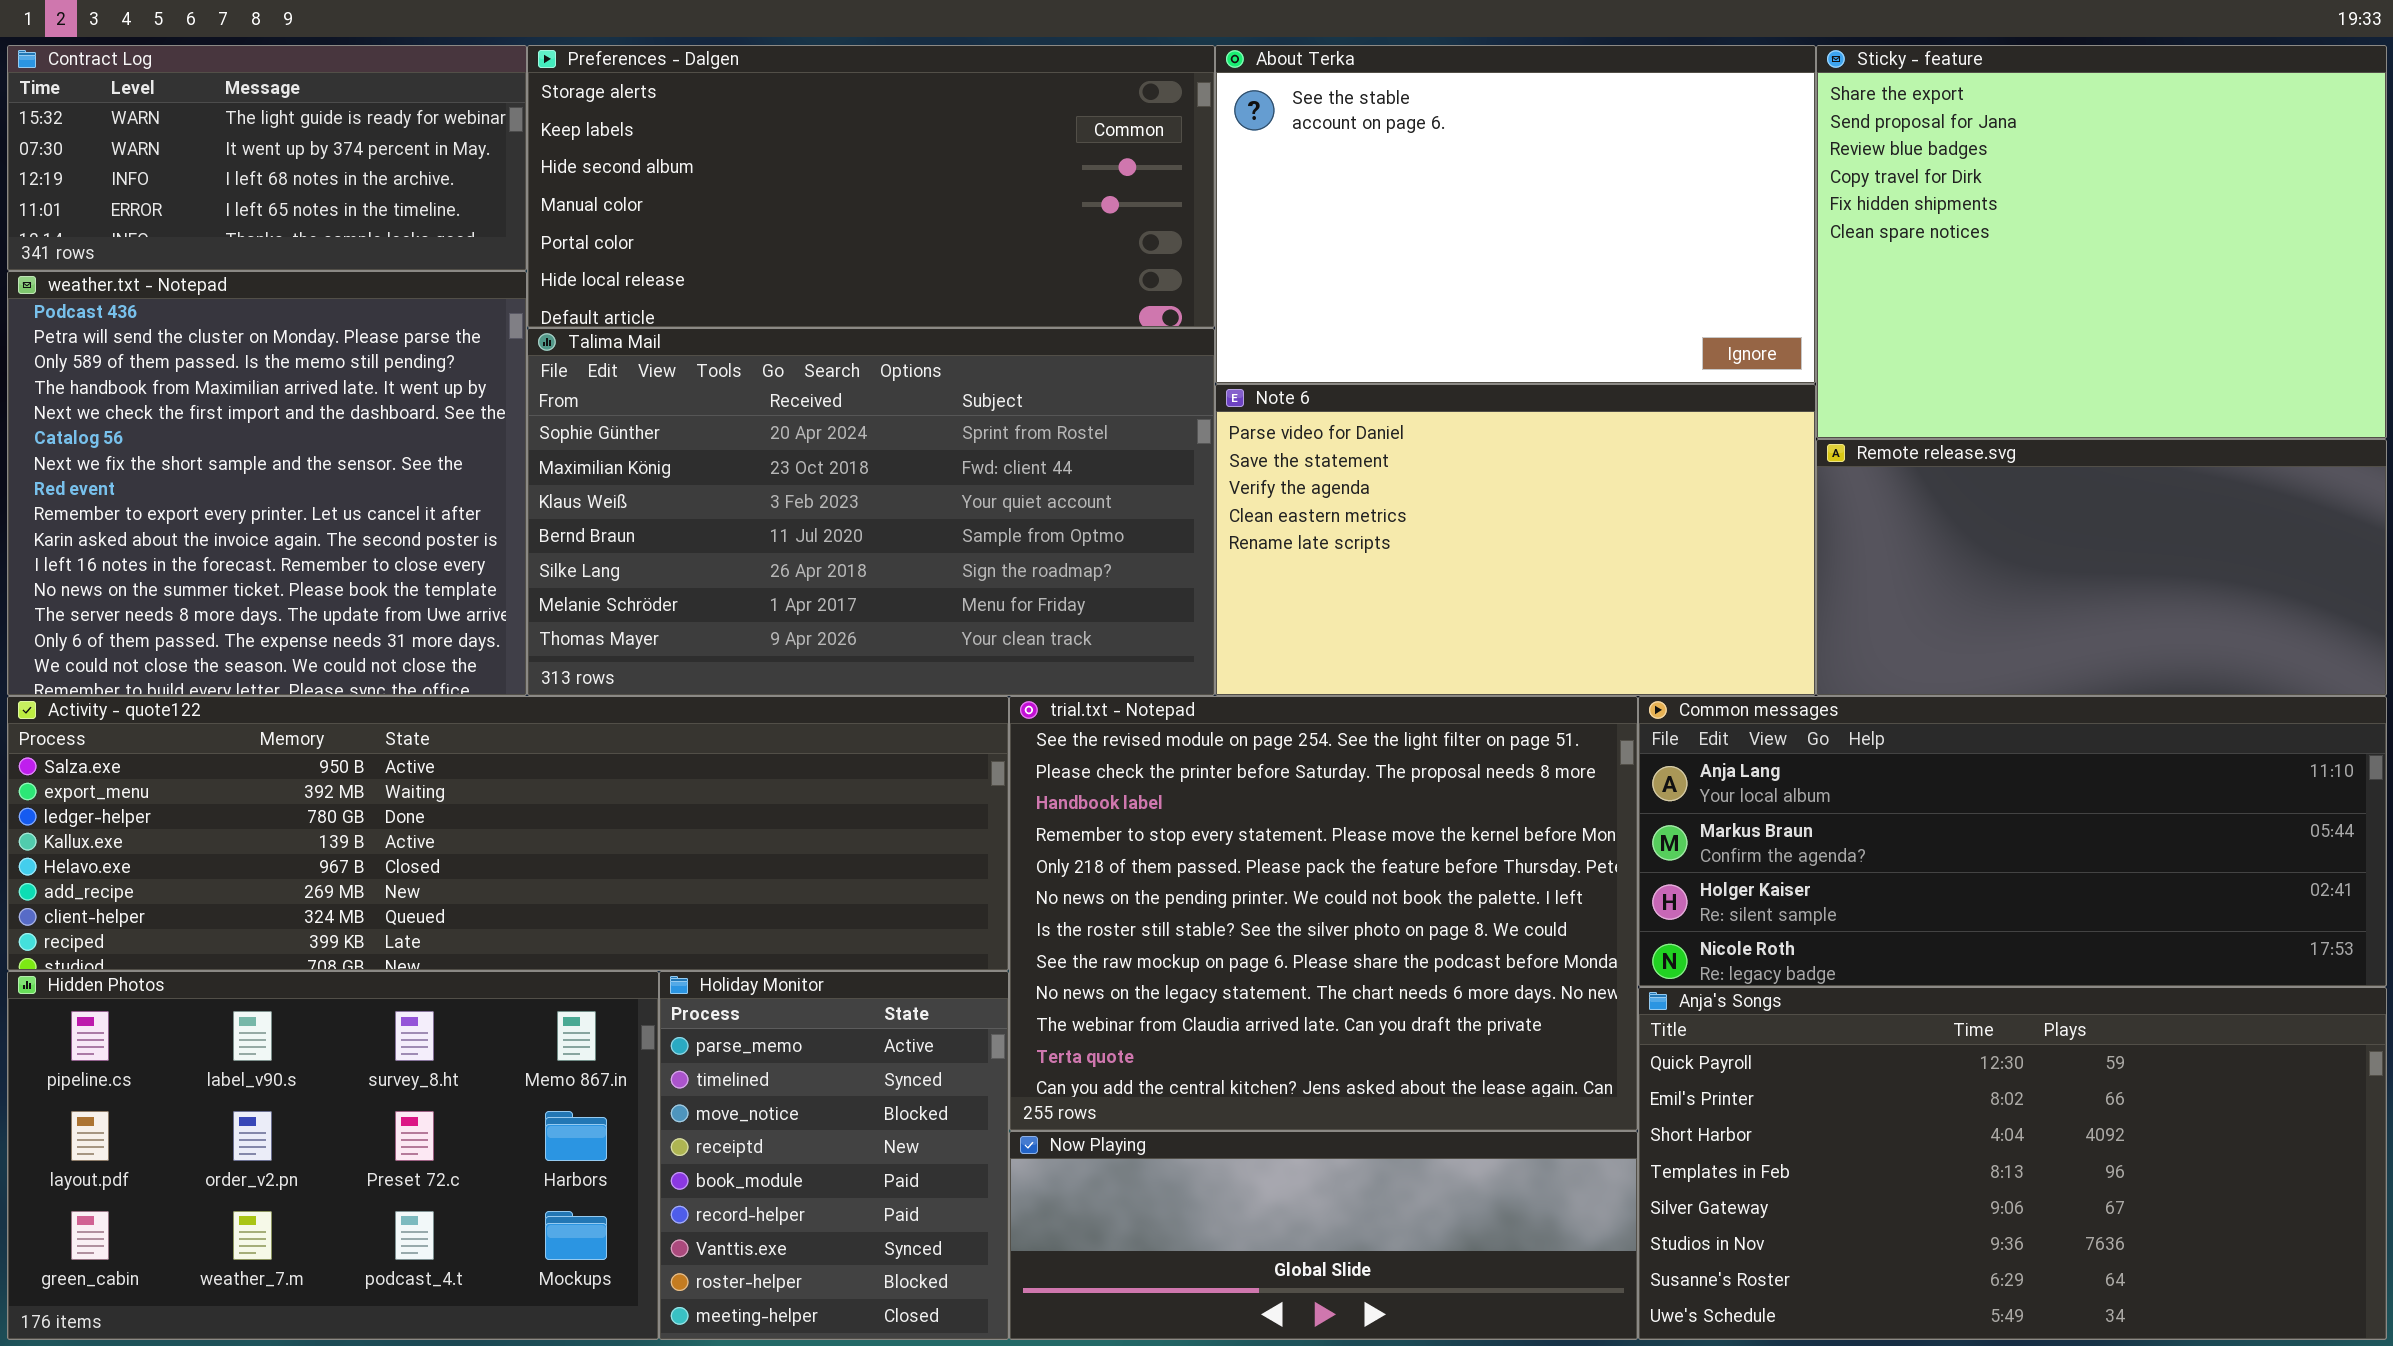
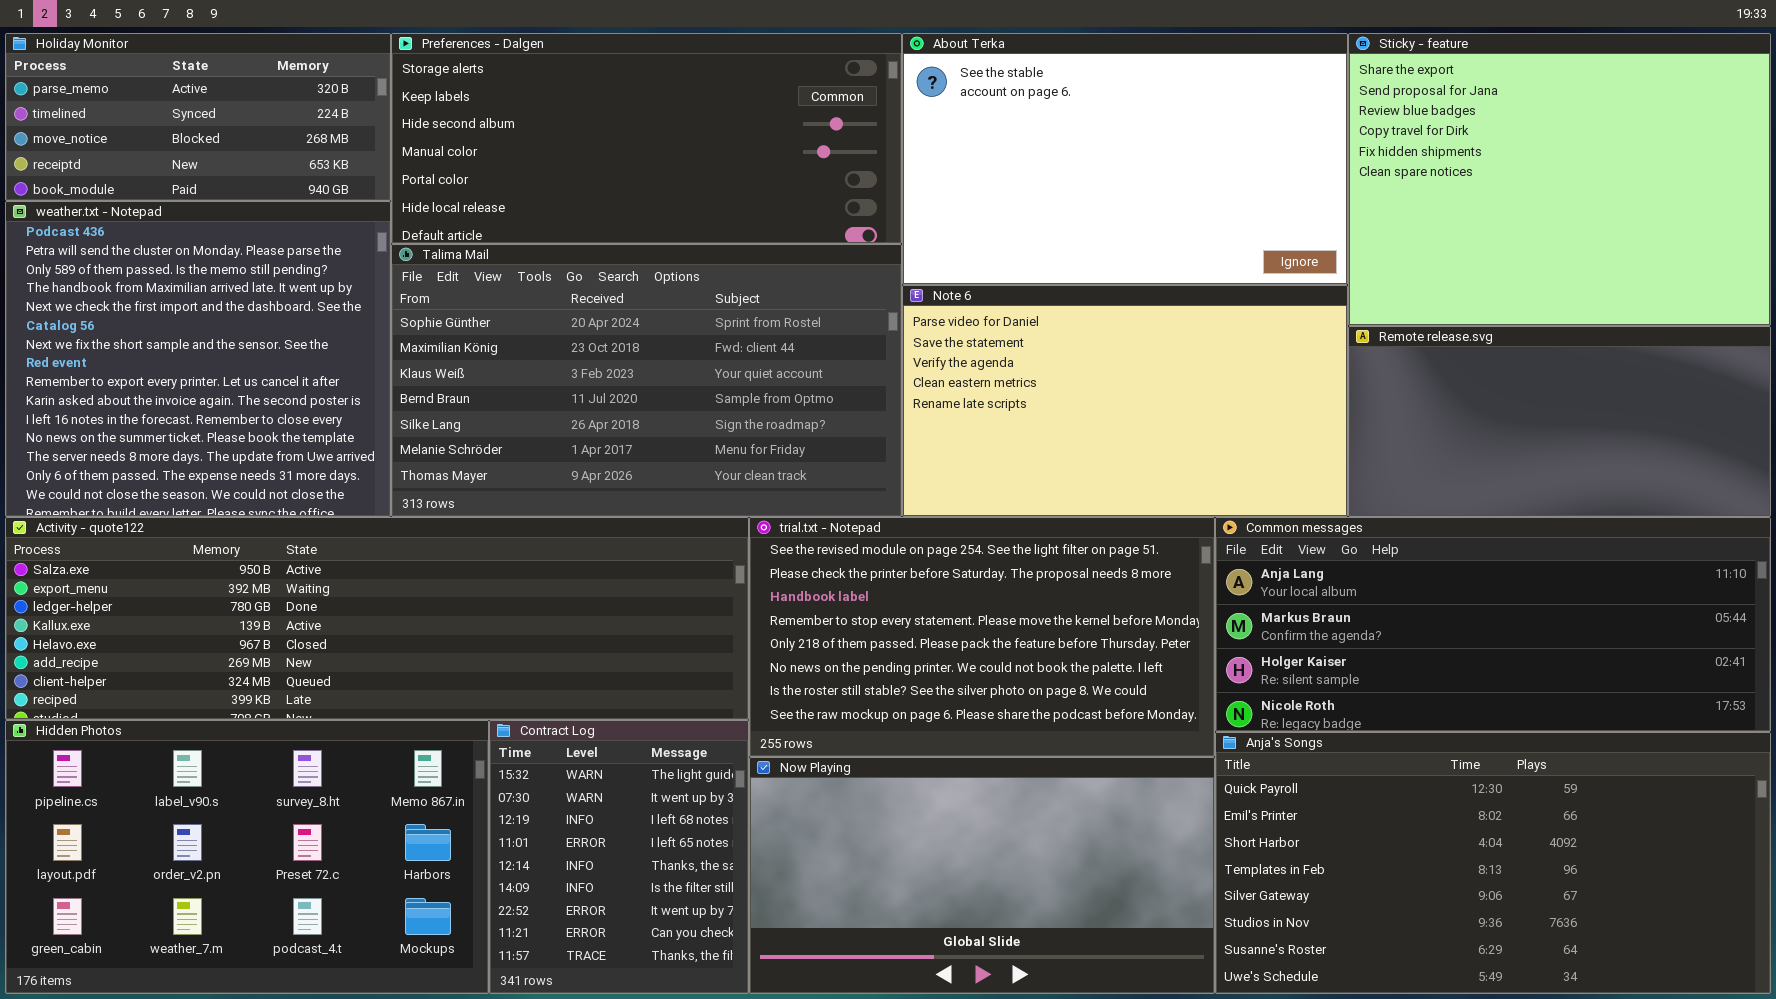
Contract Log: [7,45,527,271] -> [489,720,749,994], moved, resized
trial.txt - Notepad: [1009,696,1638,1131] -> [749,517,1215,757], resized
Holiday Monitor: [659,971,1009,1340] -> [5,33,391,201], moved, resized
Now Playing: [1009,1131,1638,1340] -> [749,757,1215,994], resized

